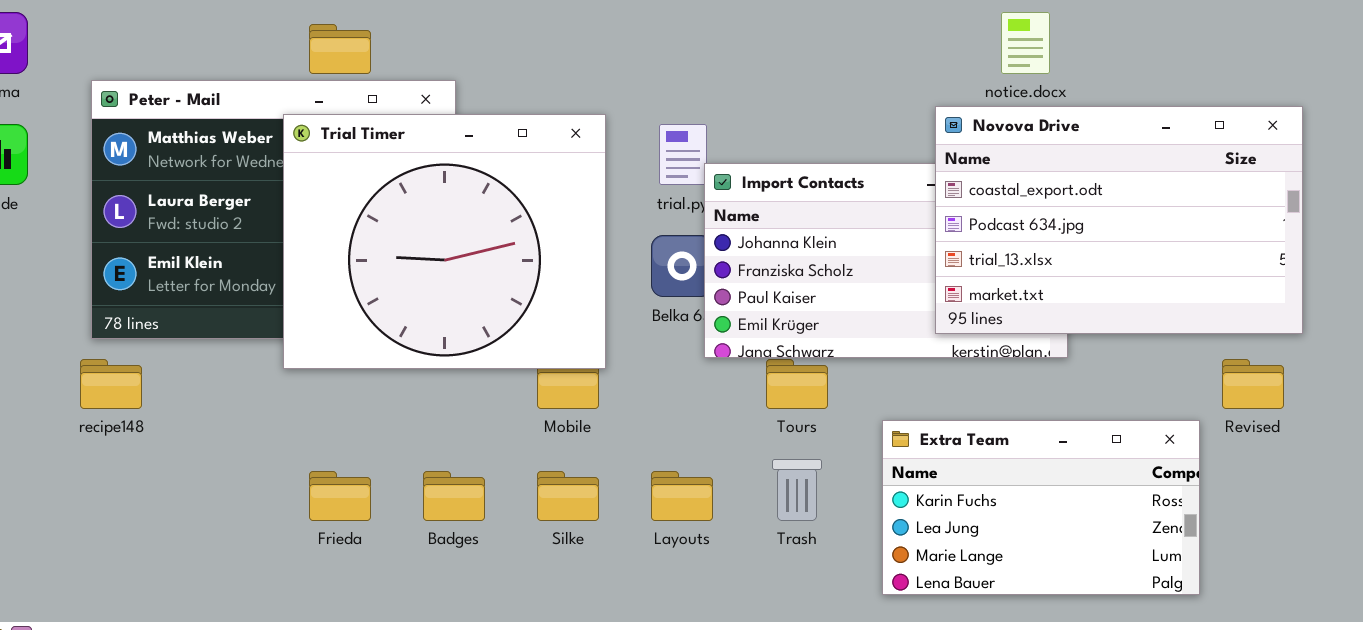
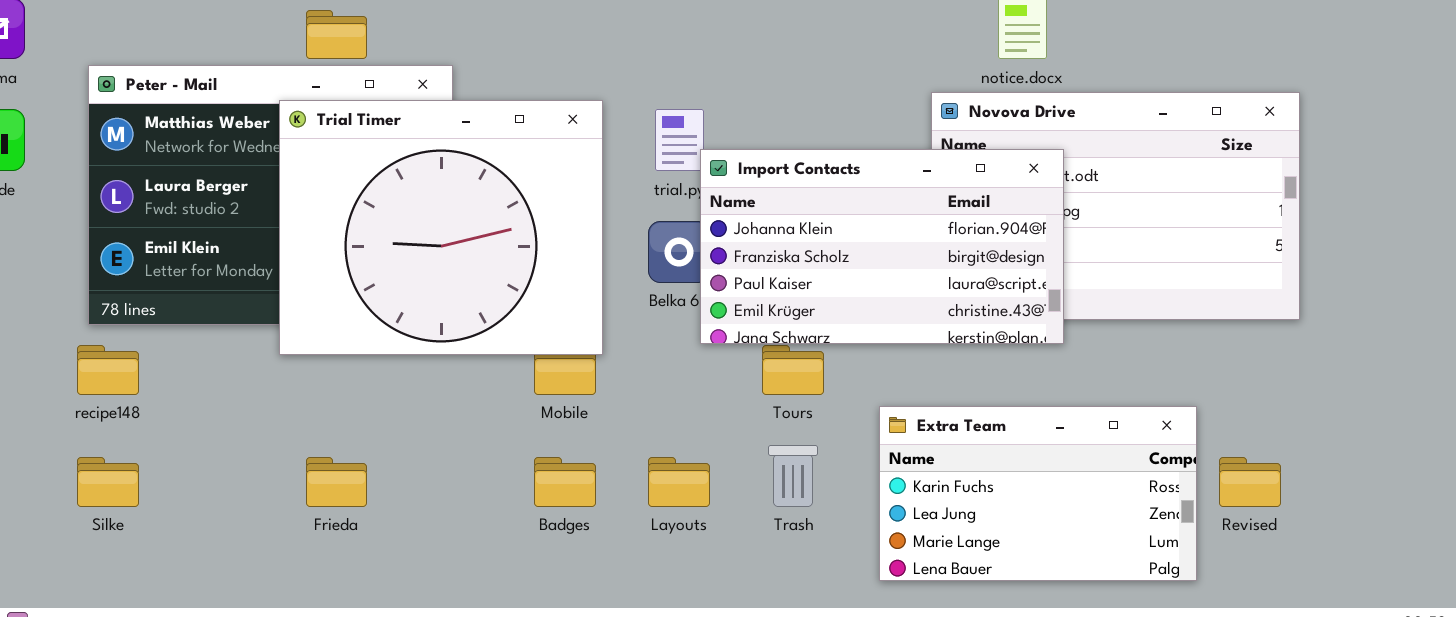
Import Contacts: [704,163,1068,358] -> [700,149,1064,344], raised
Revised: [1222,359,1284,409] -> [1219,457,1281,507], moved
Badges: [423,471,485,521] -> [534,457,596,507], moved
Silke: [537,471,599,521] -> [77,457,139,507], moved

